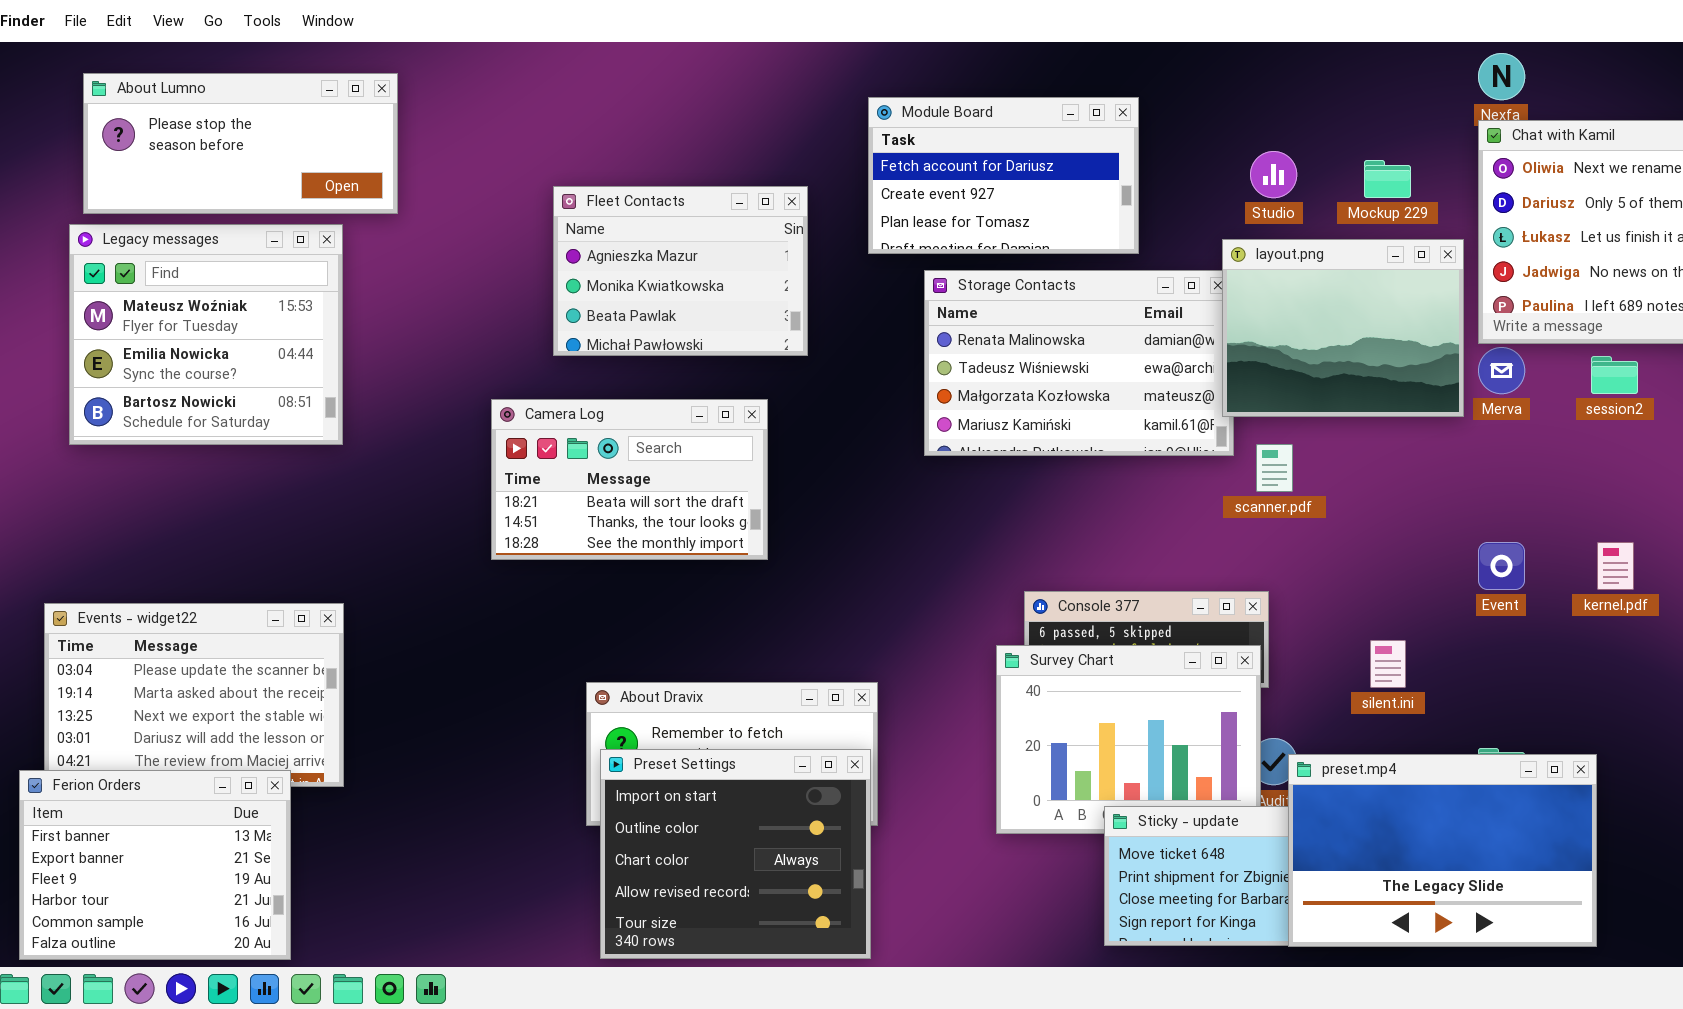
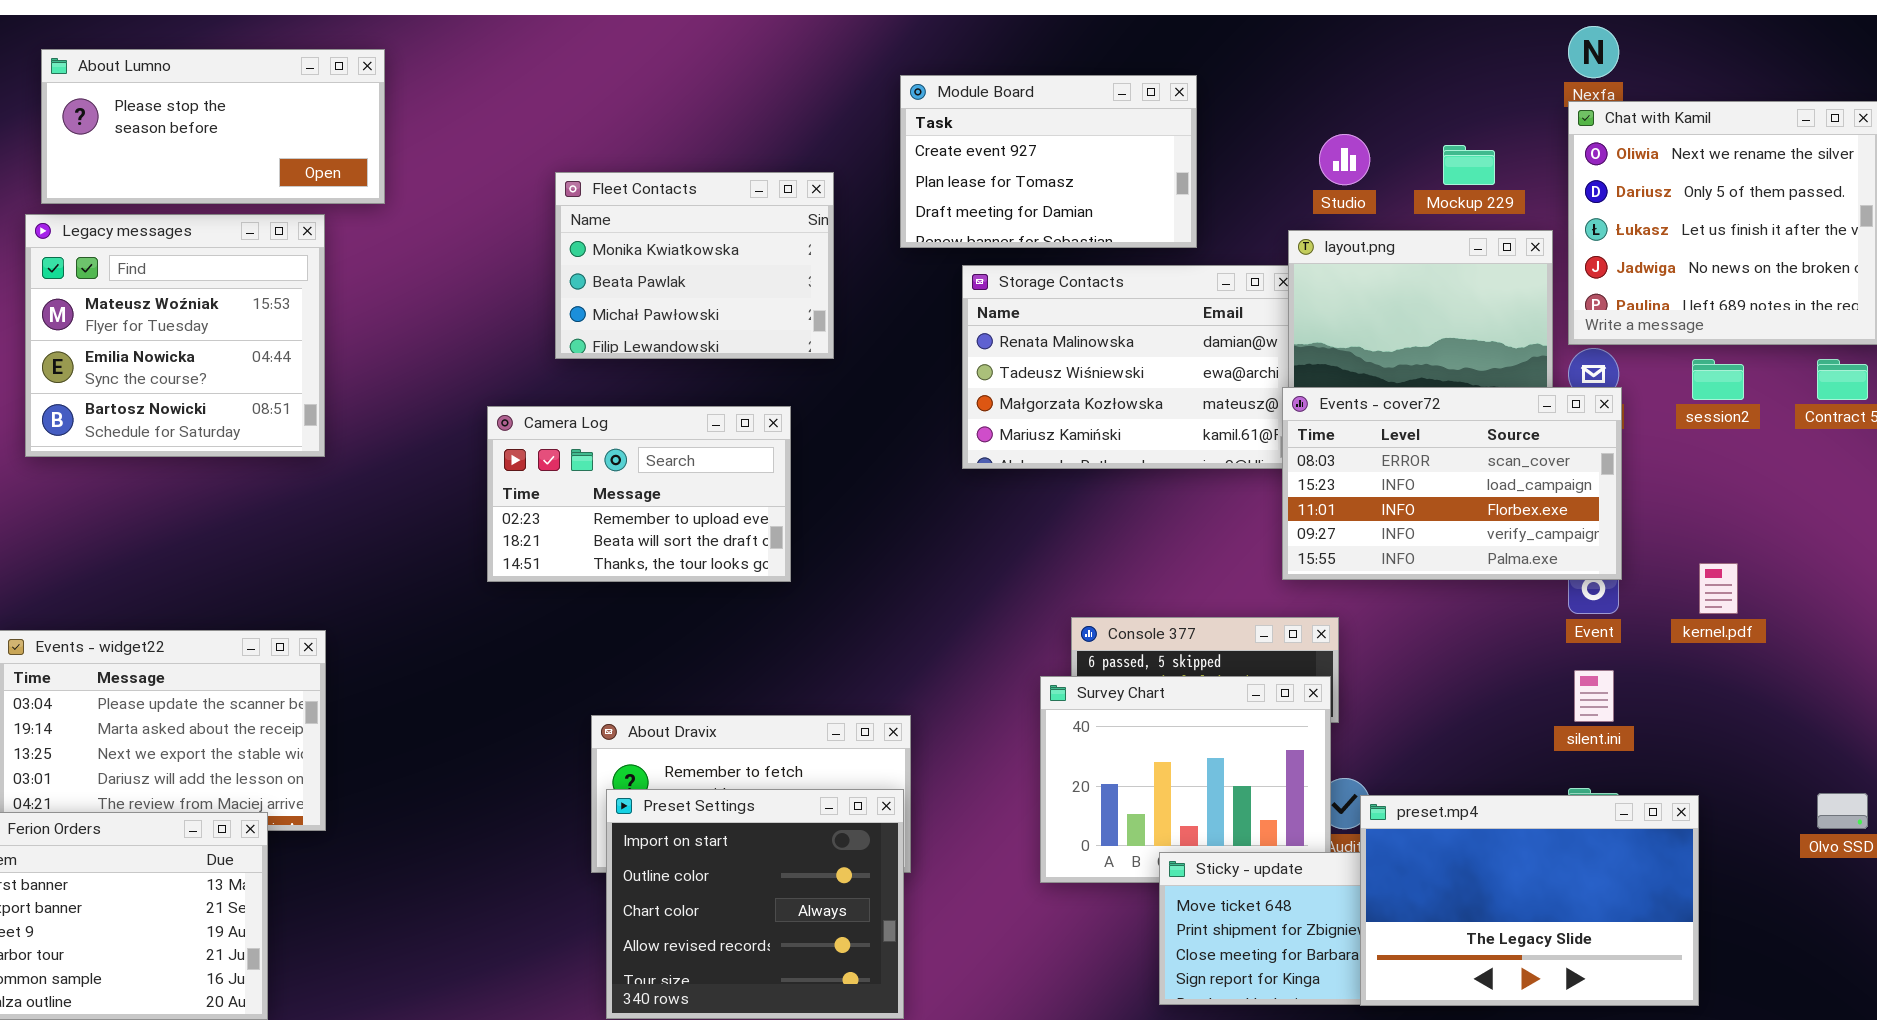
Module Board: [868,97,1139,254] -> [900,75,1197,248], scrolled down 1 row
Fleet Contacts: [553,186,808,356] -> [555,172,834,359], scrolled down 1 row
Events - cover72: none -> [1282,387,1622,580], opened
Camera Log: [491,399,768,560] -> [487,406,791,582], scrolled up 1 row
silent.ini: [1370,640,1406,688] -> [1574,670,1614,722], moved

